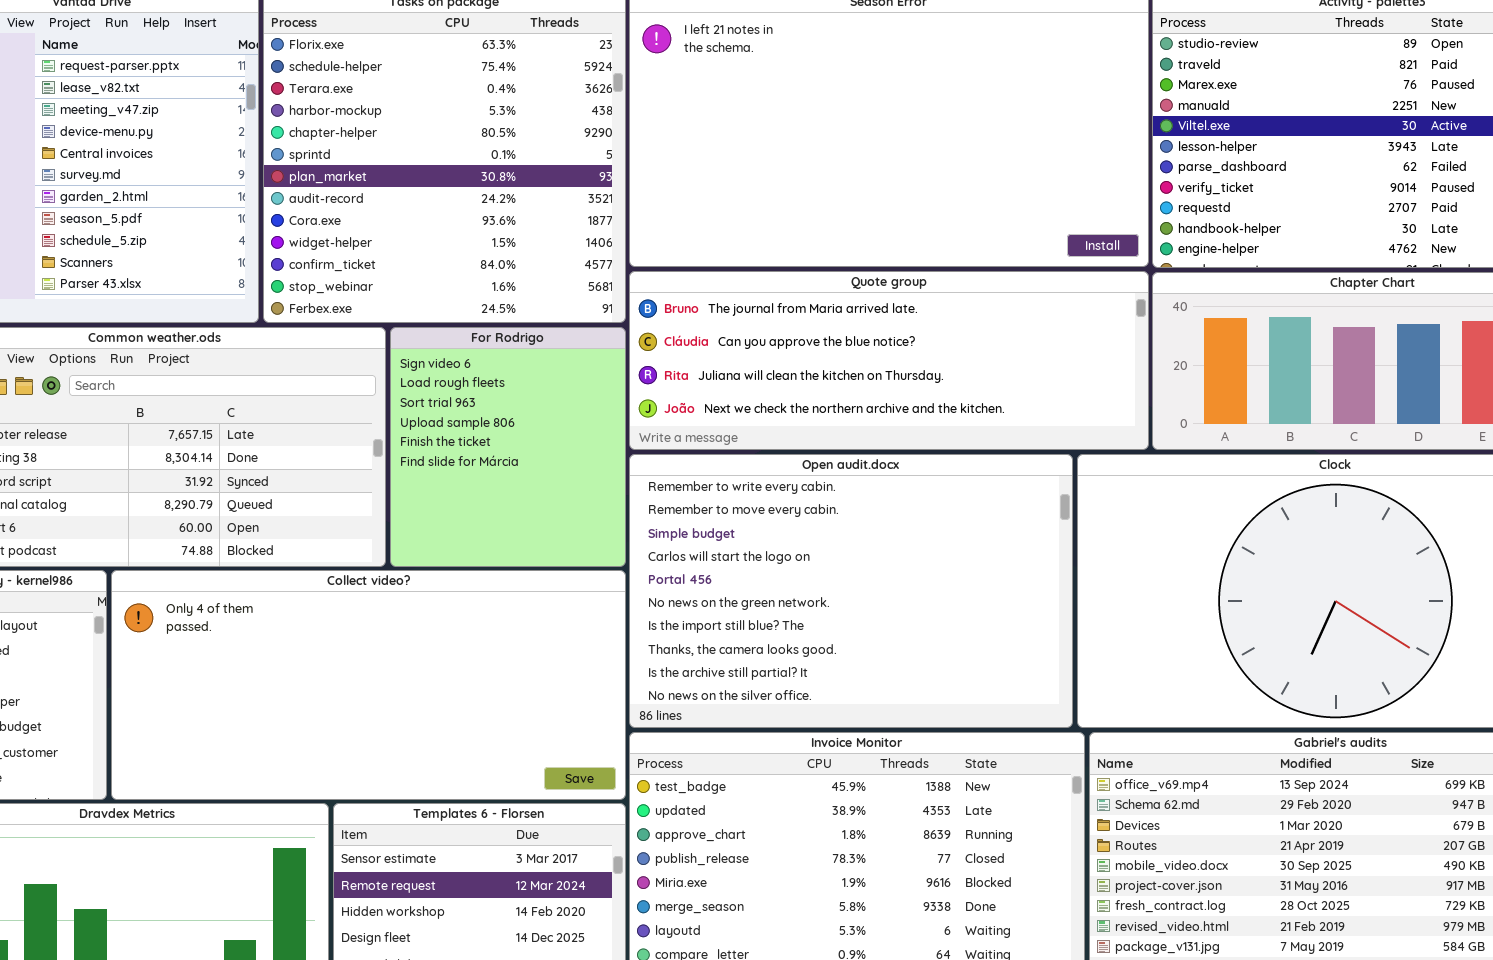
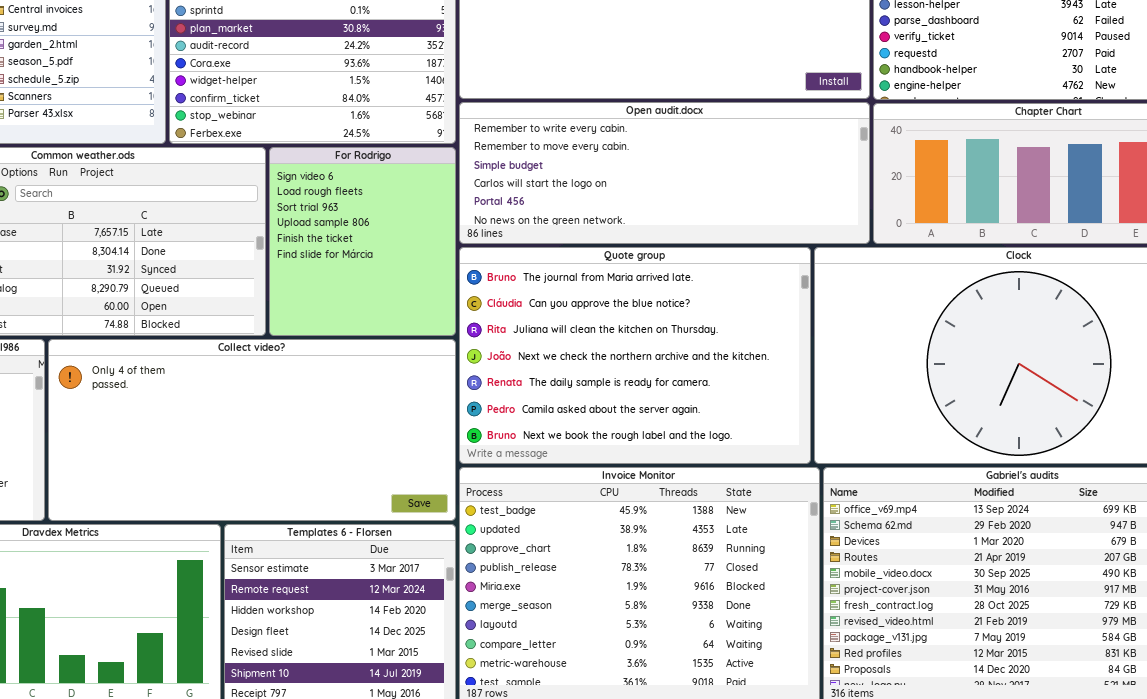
Quote group: [629,271,1149,450] -> [459,247,811,464], moved, resized
Open audit.docx: [629,454,1073,728] -> [459,102,870,244], moved, resized

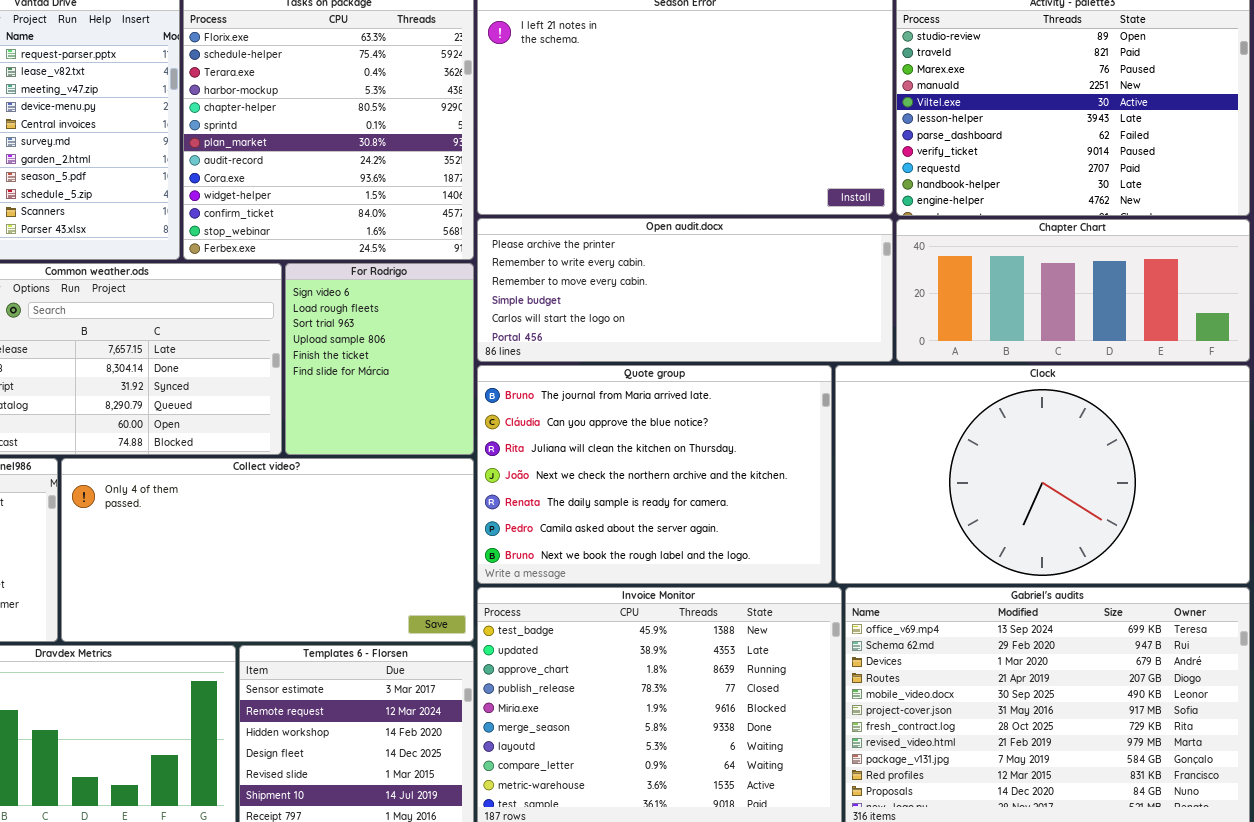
Open audit.docx: [459,102,870,244] -> [477,218,893,362], scrolled up 1 row

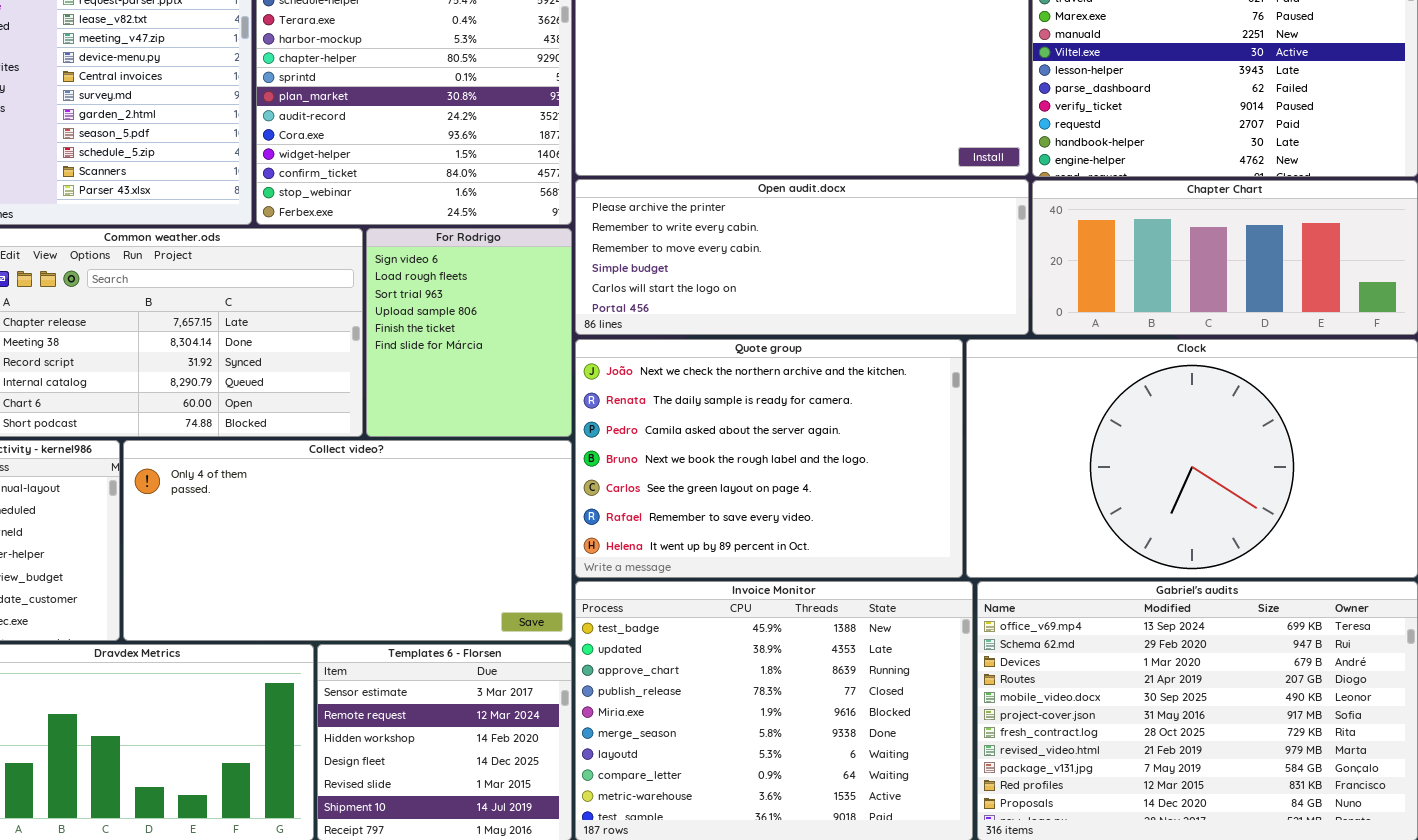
Quote group: [477,365,832,584] -> [575,339,963,578], scrolled down 3 rows

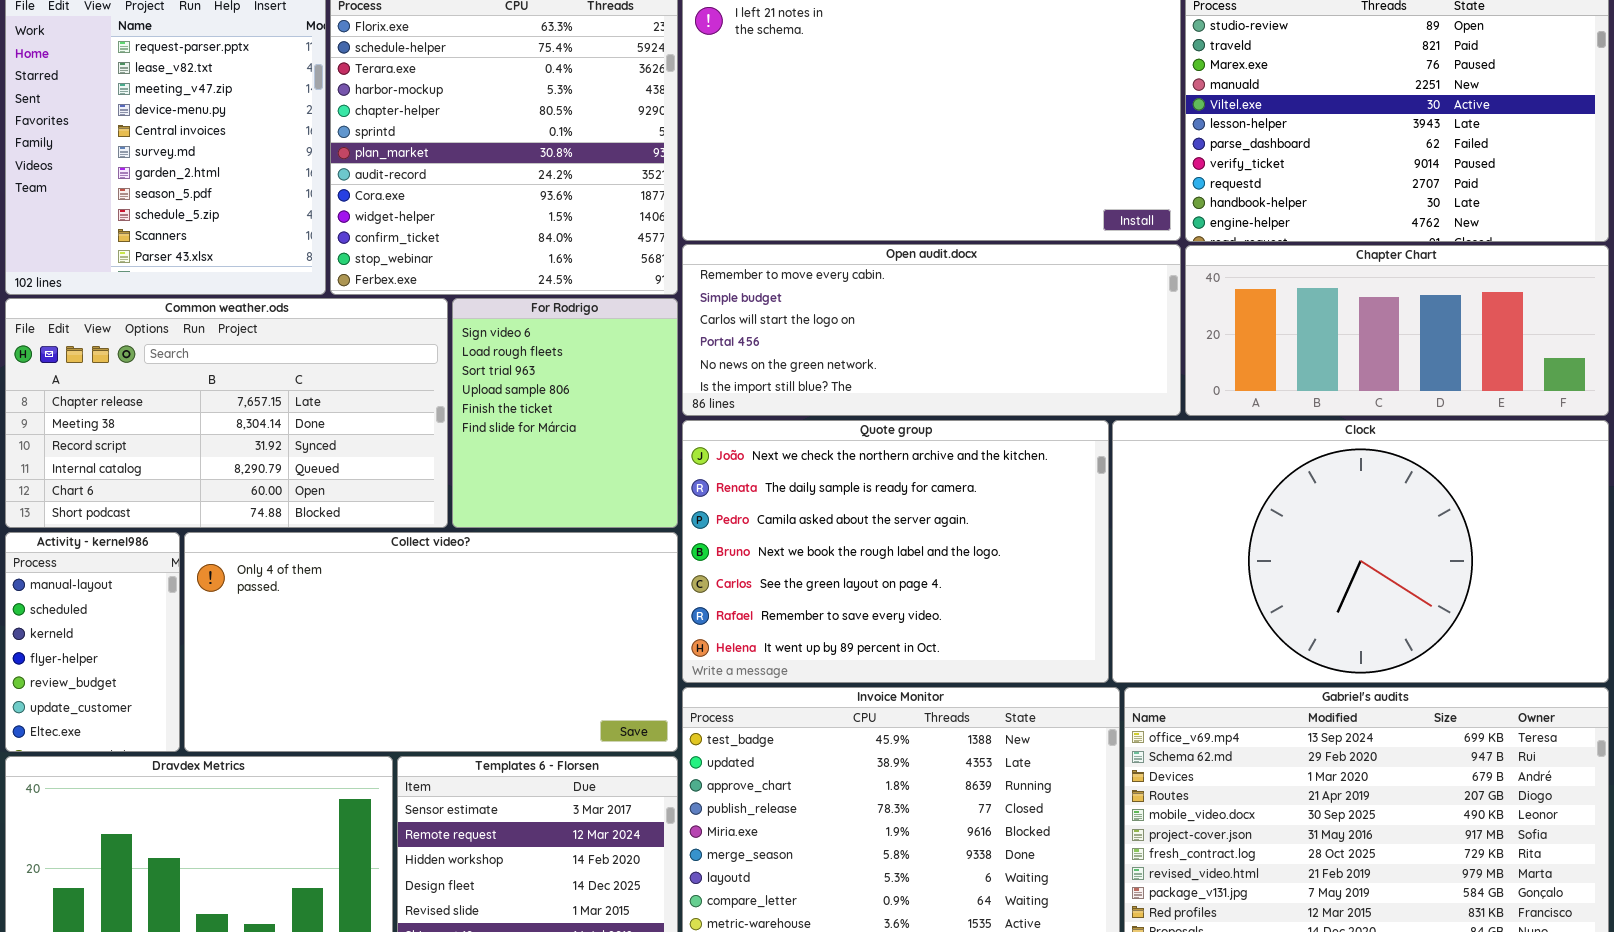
Open audit.docx: [575,179,1029,335] -> [682,244,1181,416], scrolled down 2 rows

